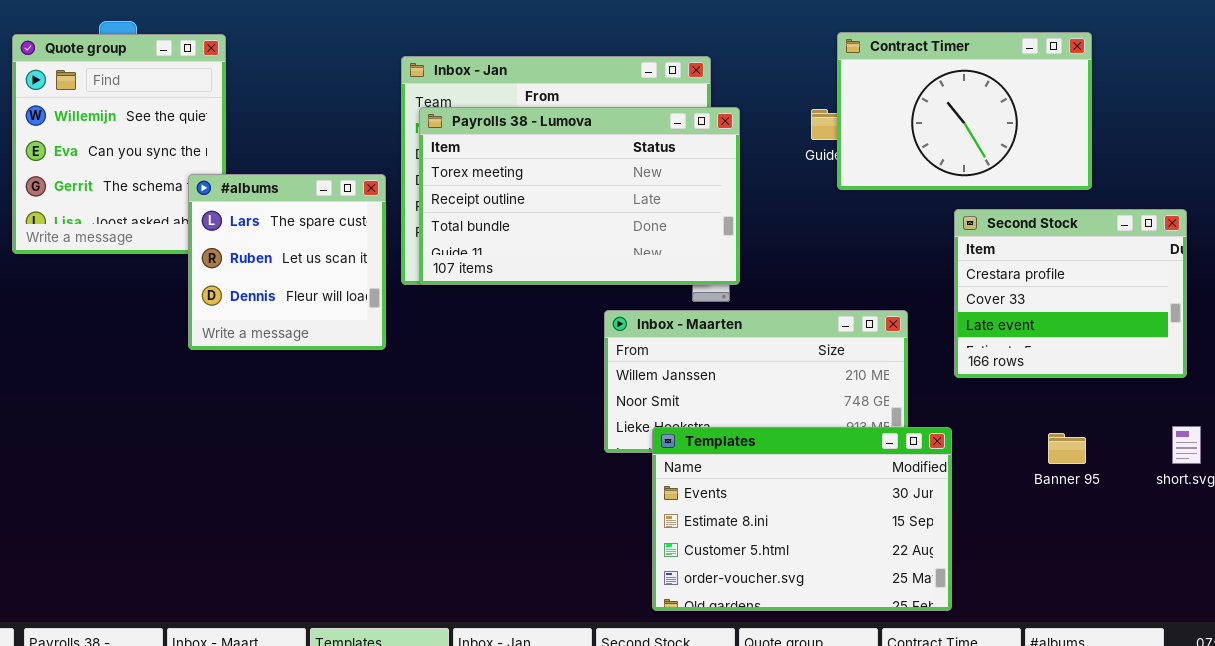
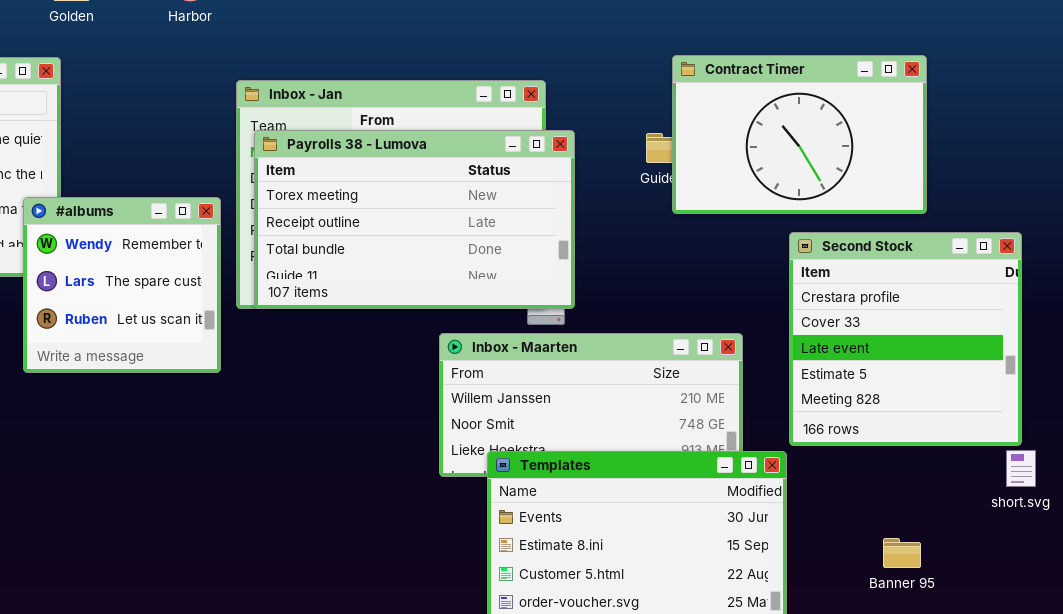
#albums: [188,174,386,350] -> [23,197,221,373], scrolled up 1 row
Second Stock: [954,209,1187,378] -> [789,232,1022,446], resized
Banner 95: [1048,433,1086,464] -> [883,538,921,568], moved

